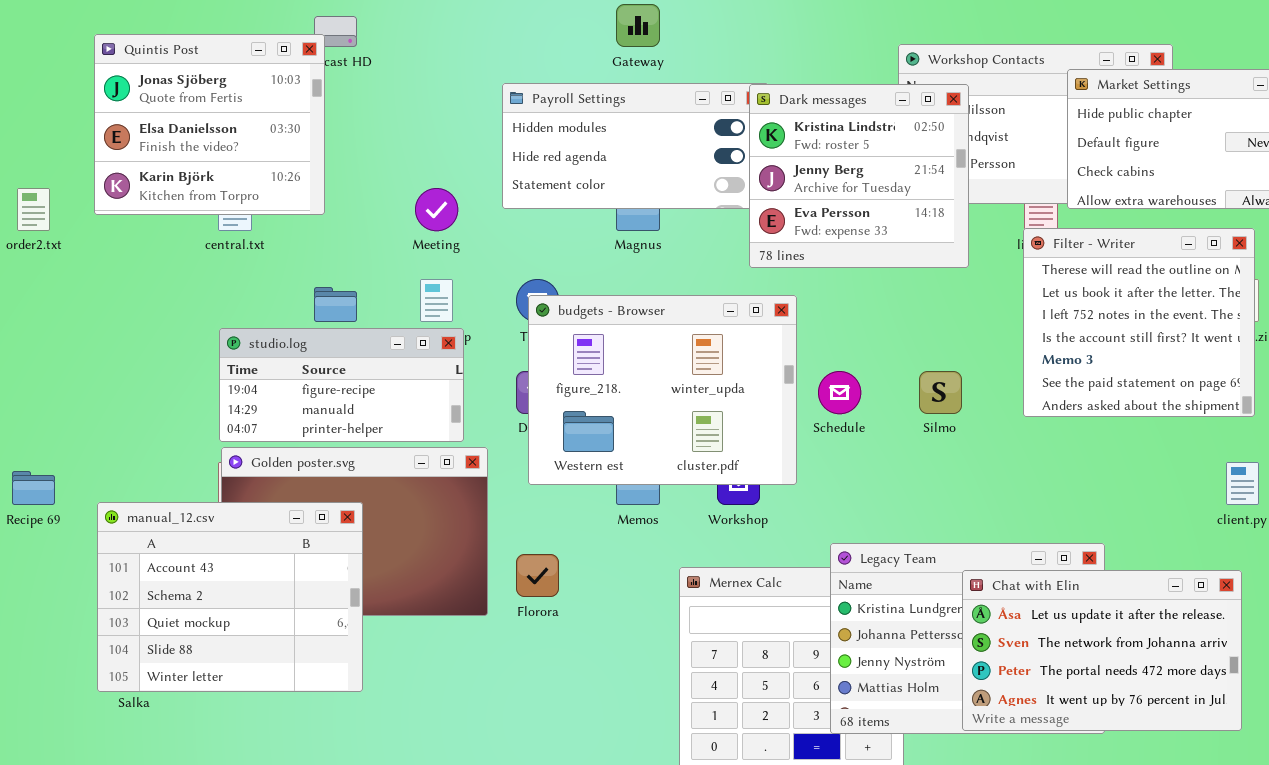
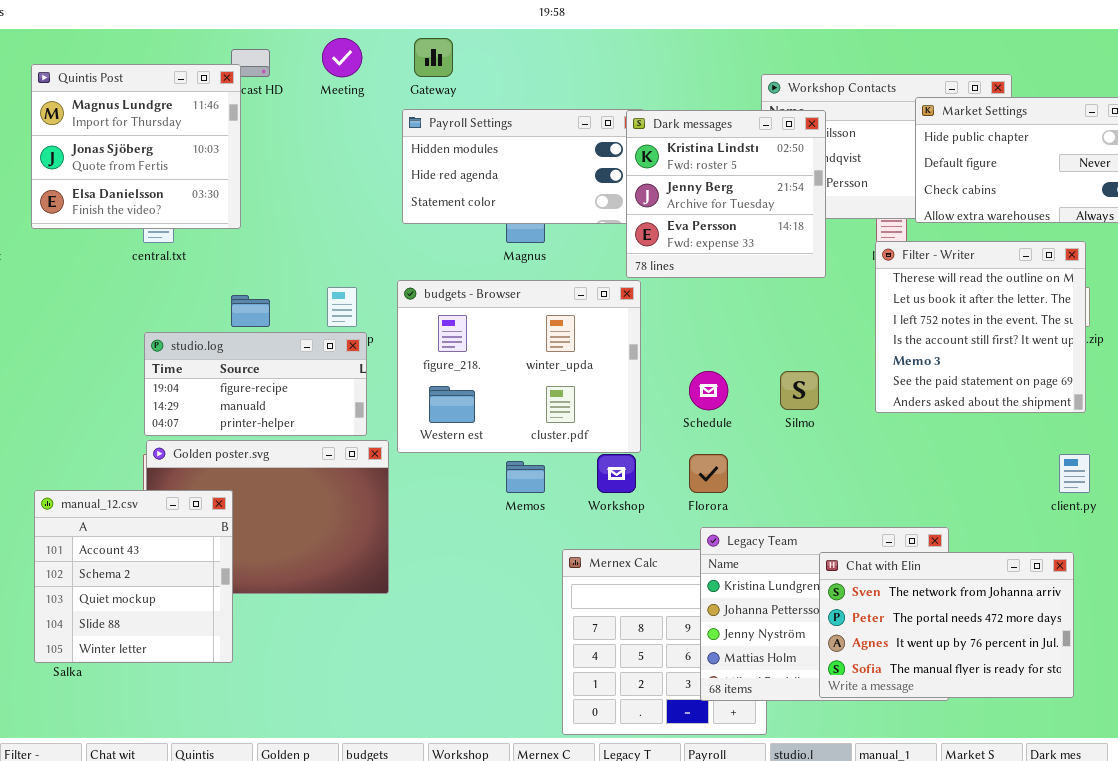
Gateway: [616,4,660,47] -> [414,38,453,77], moved
Quintis Post: [94,34,325,215] -> [31,64,241,229], scrolled up 1 row
Meeting: [415,188,458,231] -> [322,38,362,77], moved
budgets - Browser: [528,295,797,485] -> [397,280,641,453], moved
manual_12.csv: [97,502,363,692] -> [34,490,233,663], resized
Florora: [516,554,559,597] -> [689,454,728,493], moved
Chat with Elin: [962,570,1242,731] -> [819,552,1074,698], scrolled down 1 row

